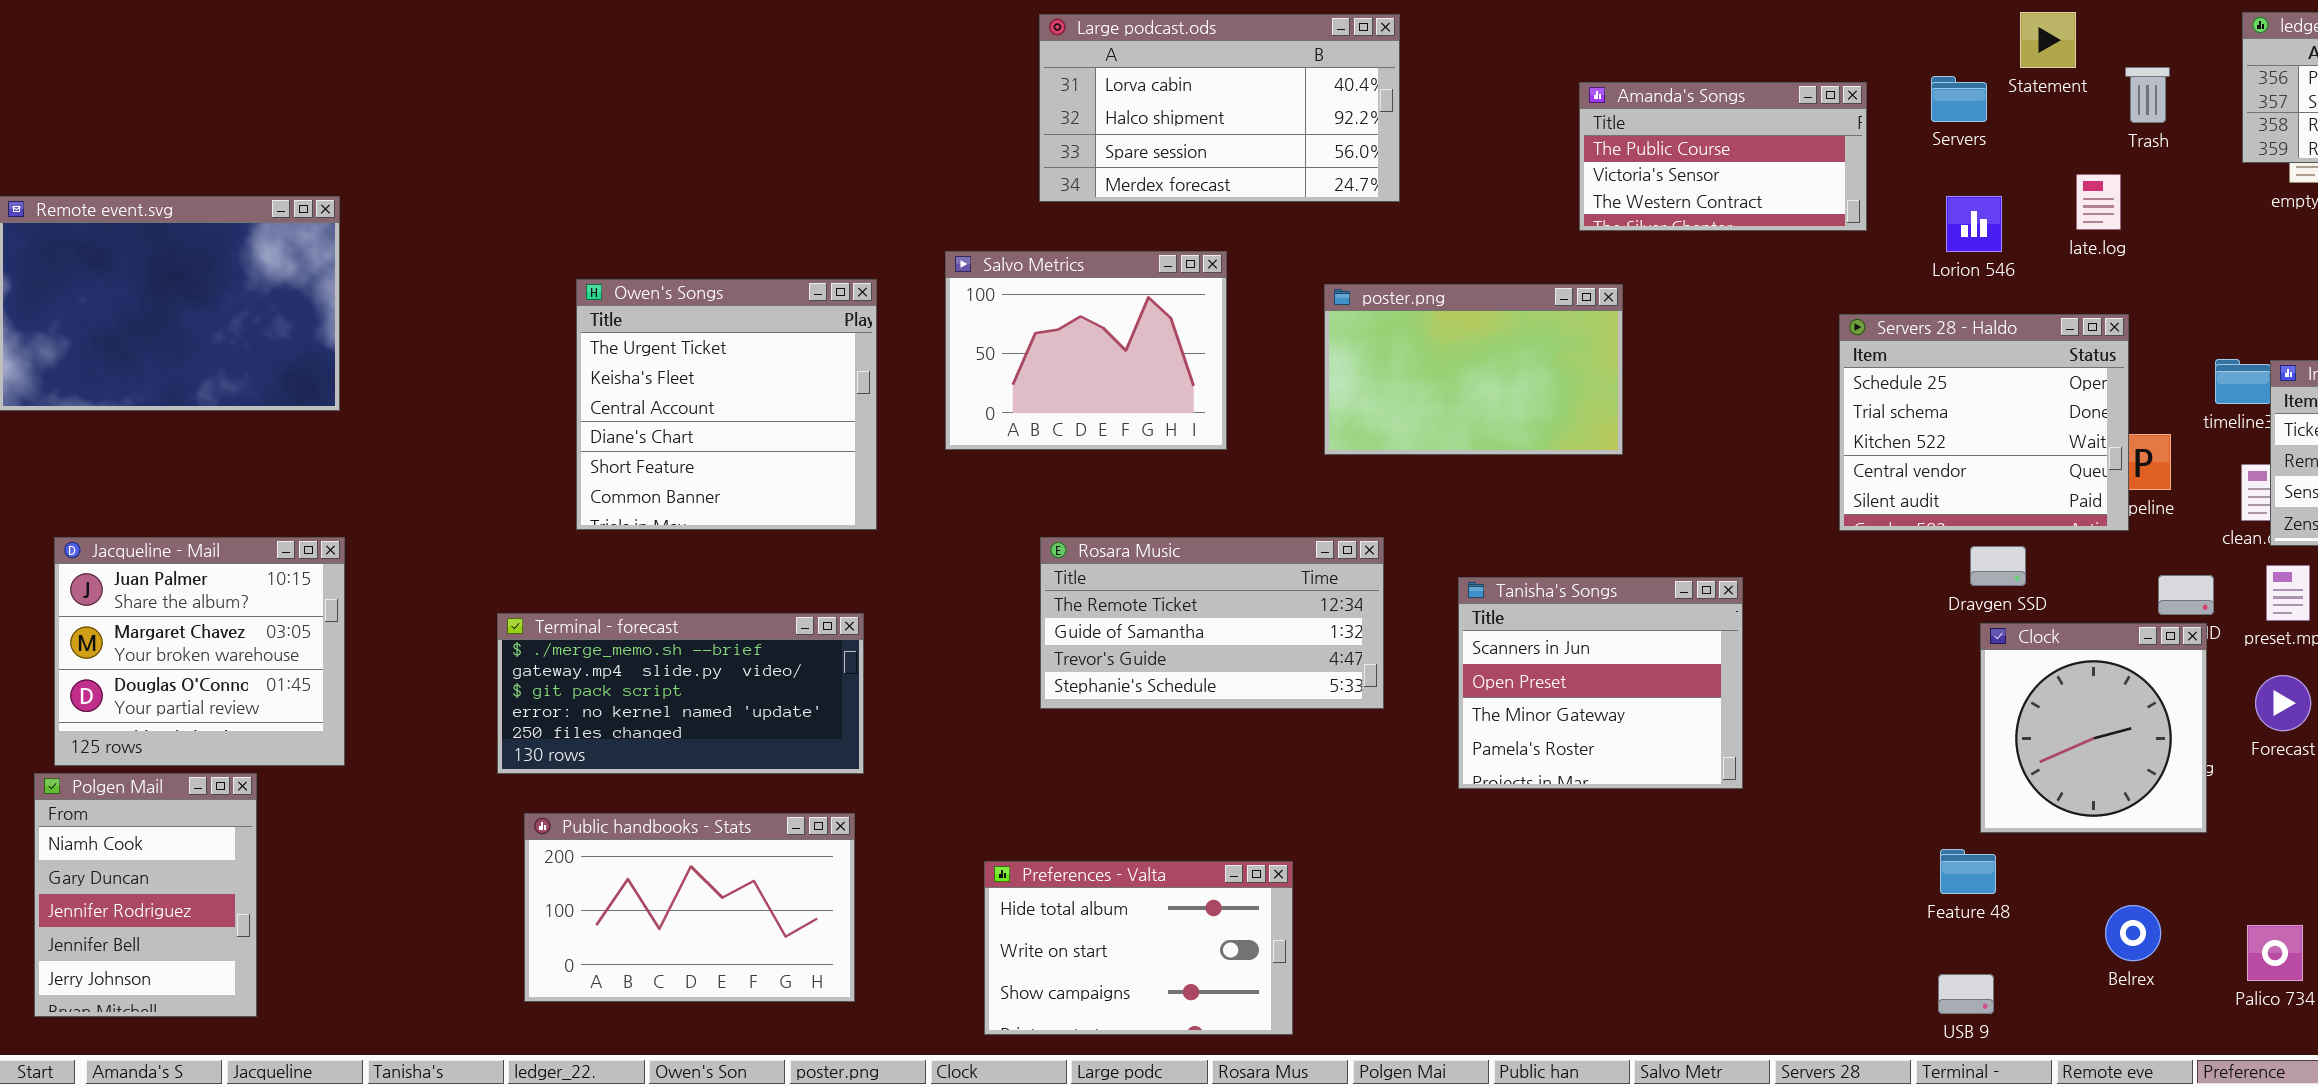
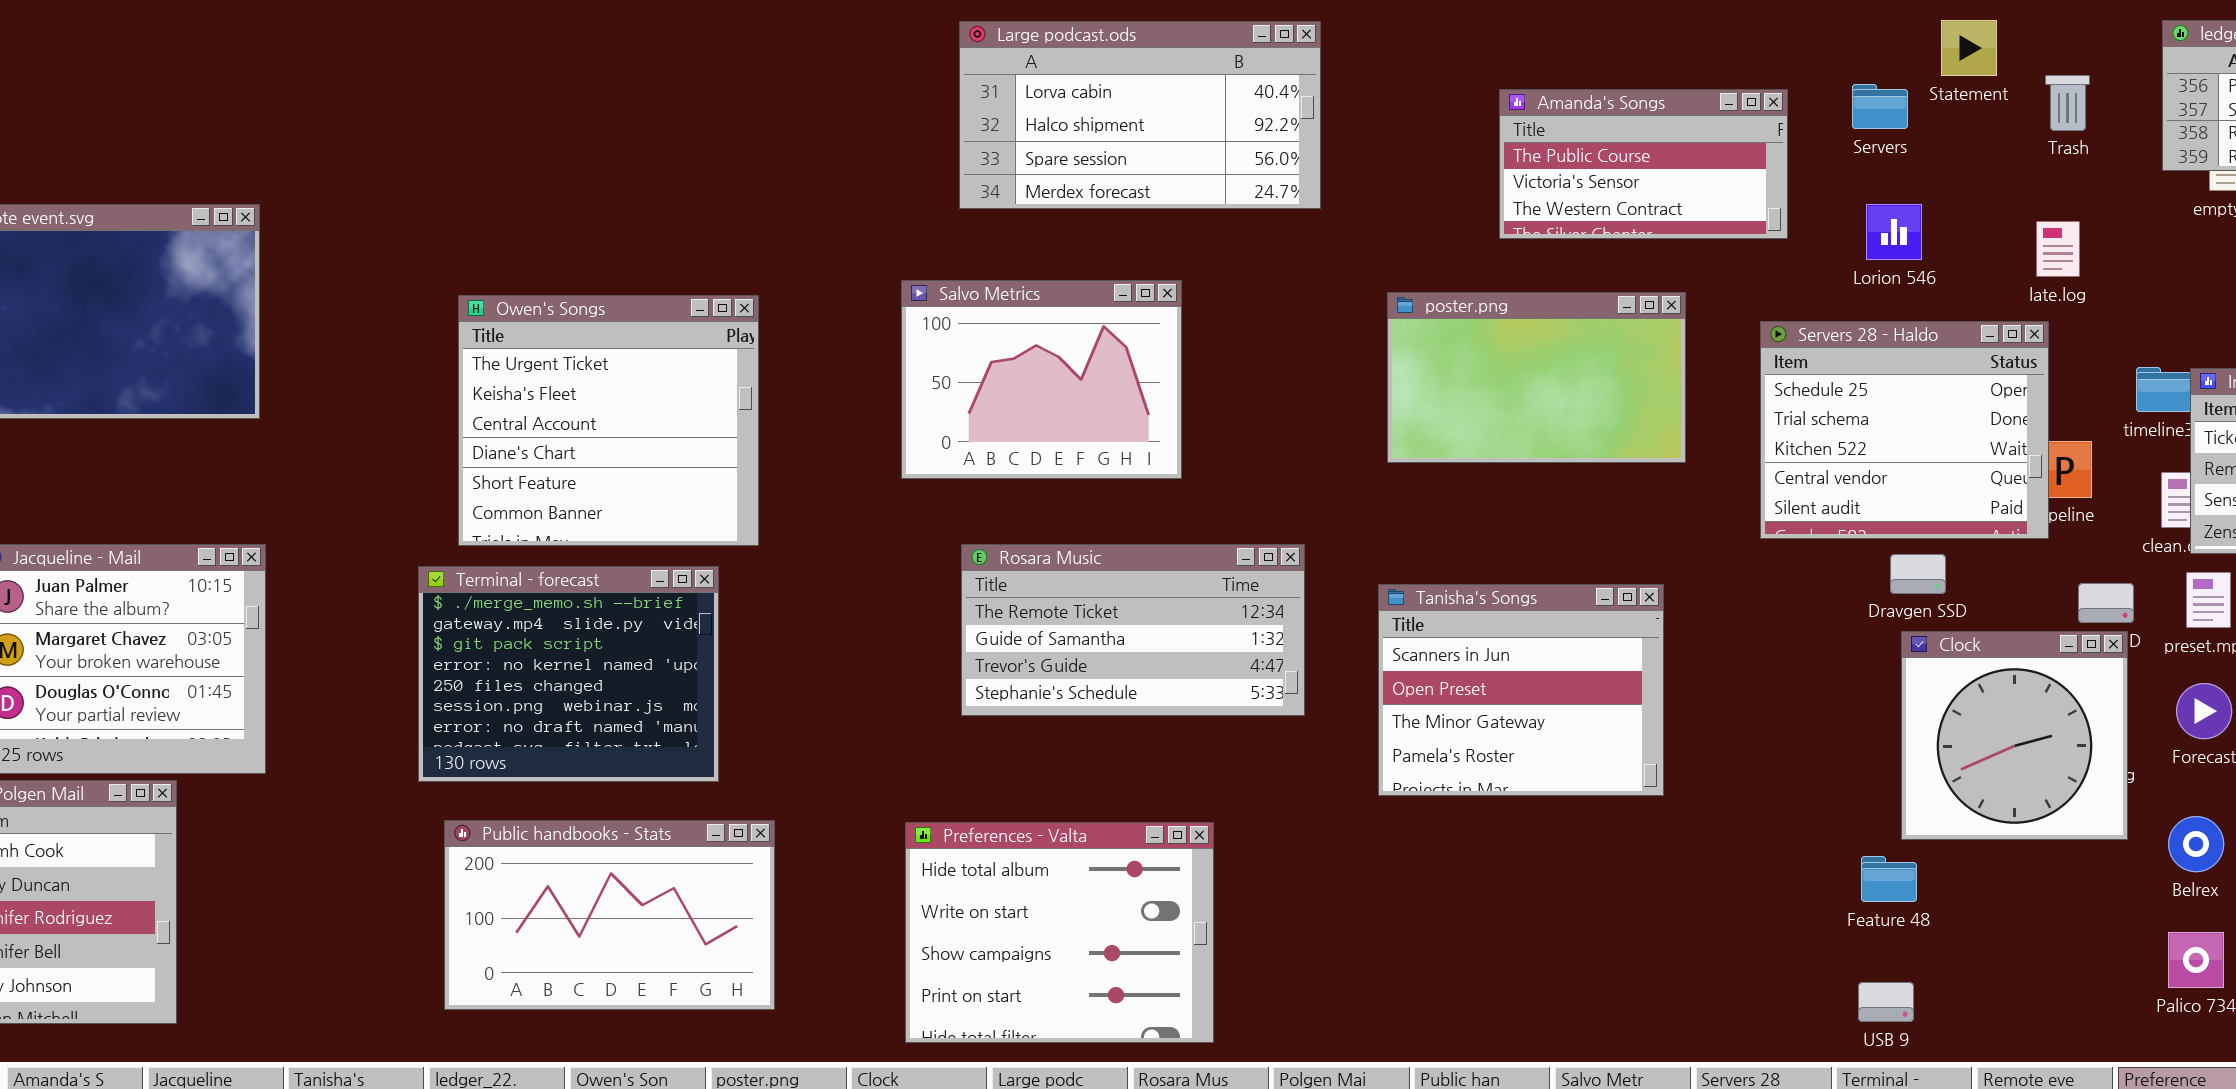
late.log: [2076,174,2121,230] -> [2036,221,2080,277], moved
Salvo Metrics: [945,251,1227,450] -> [901,280,1182,479], moved
Owen's Songs: [576,279,877,530] -> [458,295,759,546], moved
poster.png: [1324,284,1623,455] -> [1387,292,1686,463], moved
Terminal - forecast: [497,613,864,774] -> [418,566,719,782], resized
Preferences - Valta: [984,861,1293,1035] -> [905,822,1214,1043], resized
Belrex: [2105,905,2161,961] -> [2168,816,2224,872], moved

